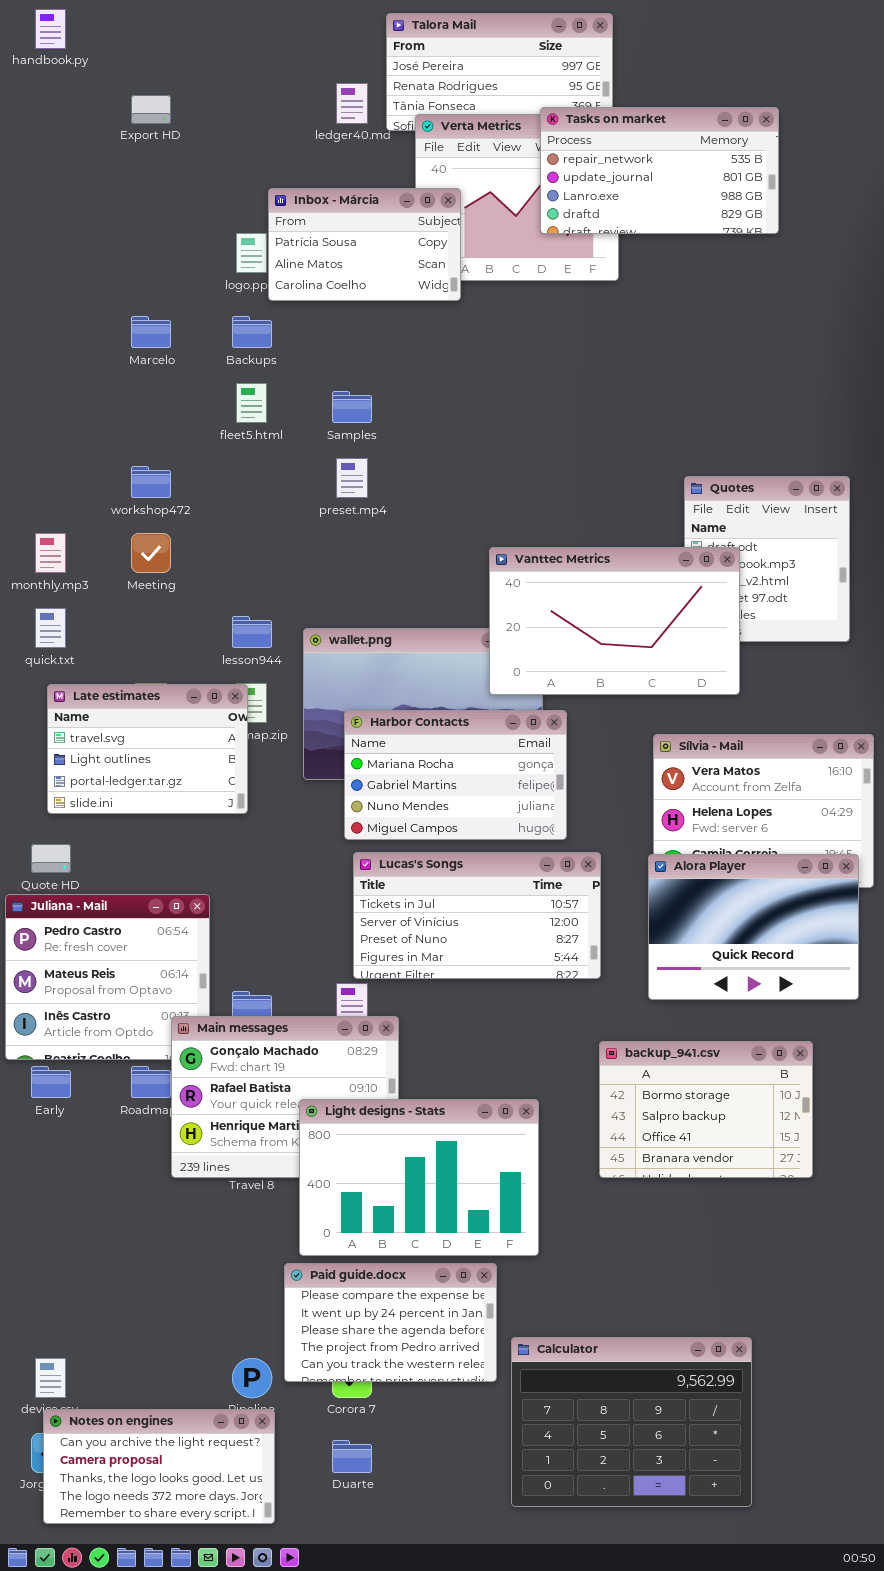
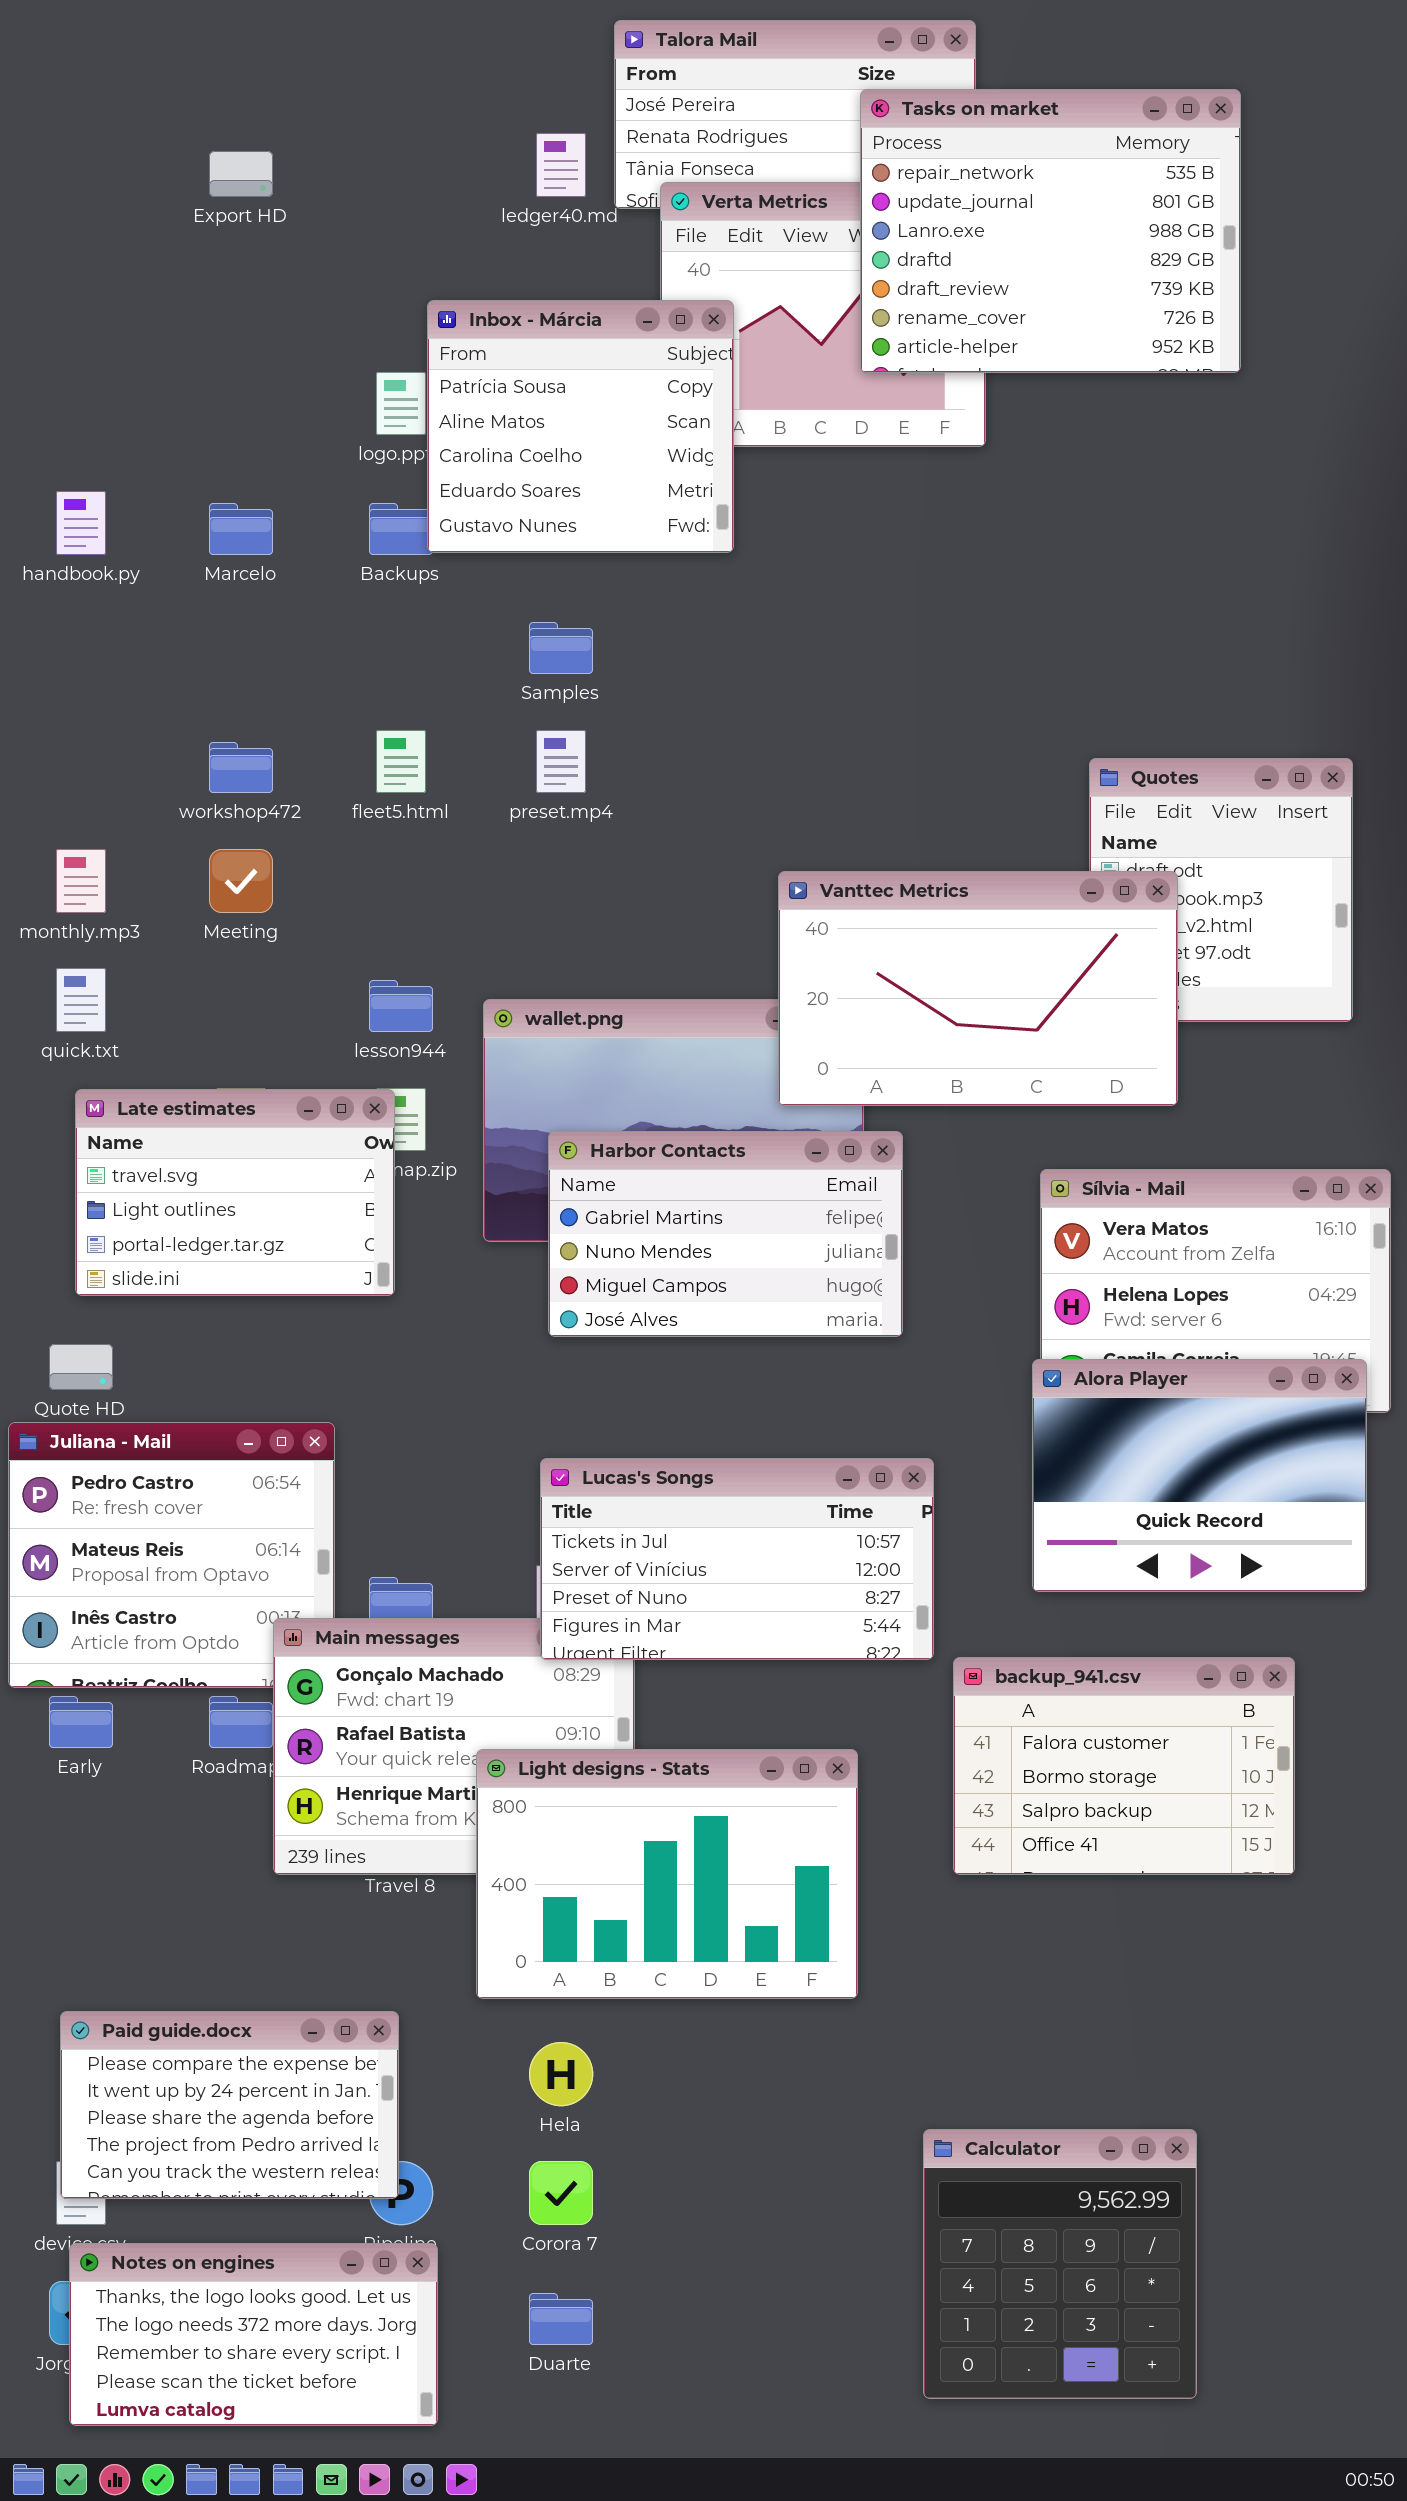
handbook.py: [35,9,66,49] -> [56,491,106,555], moved
Tasks on market: [540,107,779,234] -> [860,89,1241,373], resized
Inbox - Márcia: [268,188,461,301] -> [427,300,734,553], resized
fleet5.html: [236,383,267,423] -> [376,730,426,793], moved
Harbor Contacts: [344,710,567,840] -> [548,1131,903,1337], scrolled down 1 row
Lucas's Songs: [353,852,601,979] -> [540,1458,934,1660], moved
backup_941.csv: [599,1041,813,1178] -> [953,1657,1295,1875], scrolled up 1 row
Paid guide.docx: [284,1263,497,1382] -> [60,2011,399,2199], moved
Calculator: [511,1337,752,1507] -> [923,2129,1197,2399], resized
Notes on engines: [43,1409,275,1524] -> [69,2243,438,2426], scrolled down 2 rows

